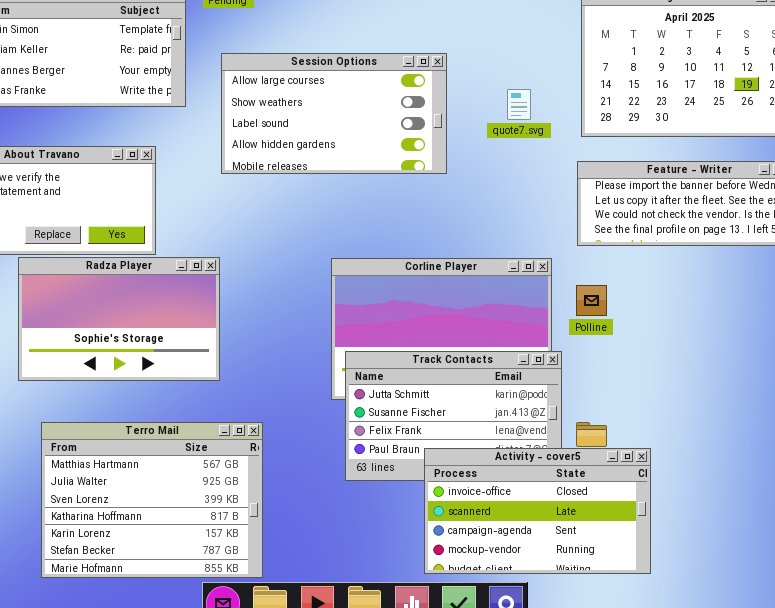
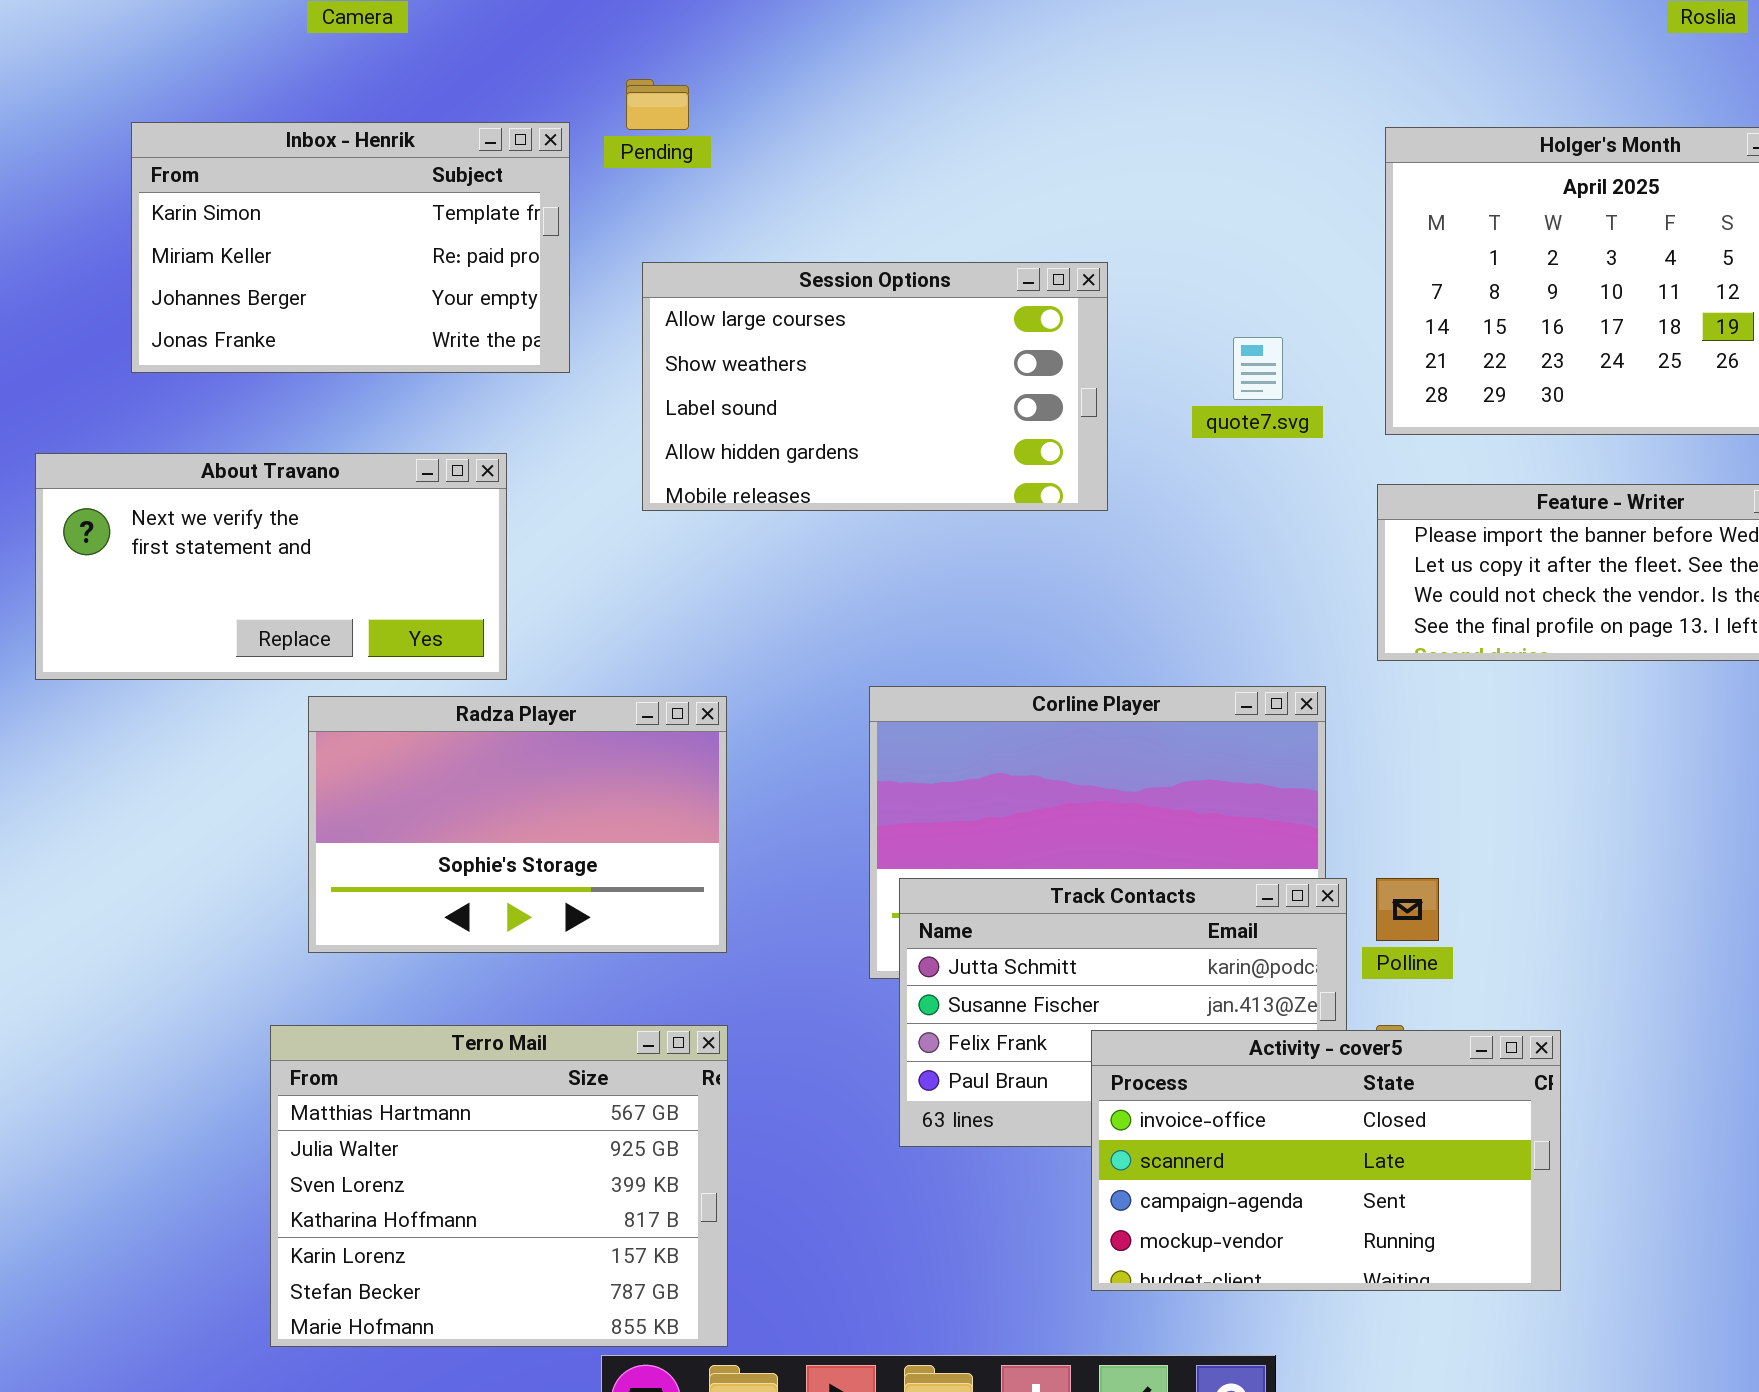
Radza Player: [18,257,220,381] -> [308,696,727,953], moved
Polline: [576,285,607,316] -> [1376,878,1439,941], moved
Activity - cover5: [424,448,651,574] -> [1091,1030,1561,1291], moved

